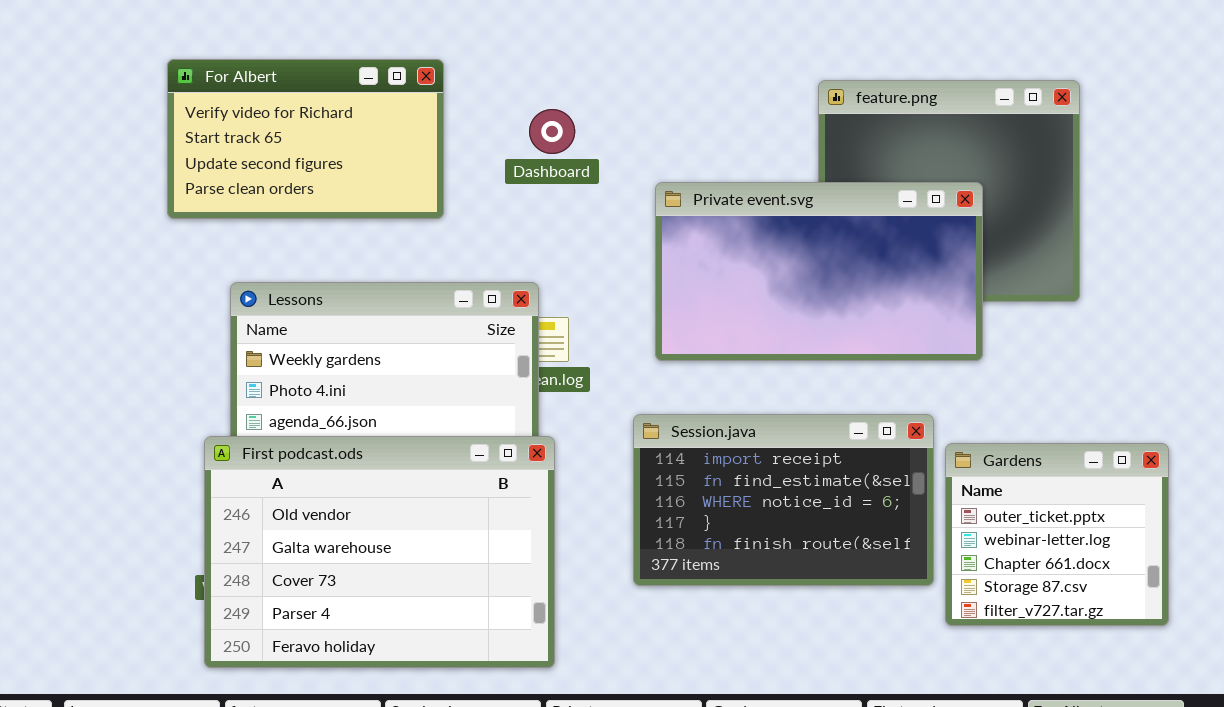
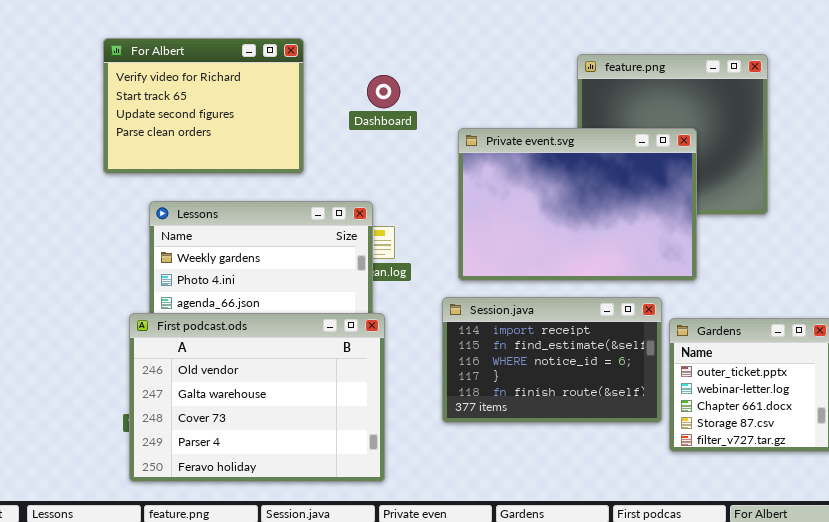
For Albert: [167,59,444,219] -> [103,38,304,174], resized
Private event.svg: [655,182,983,361] -> [458,128,697,281], resized

